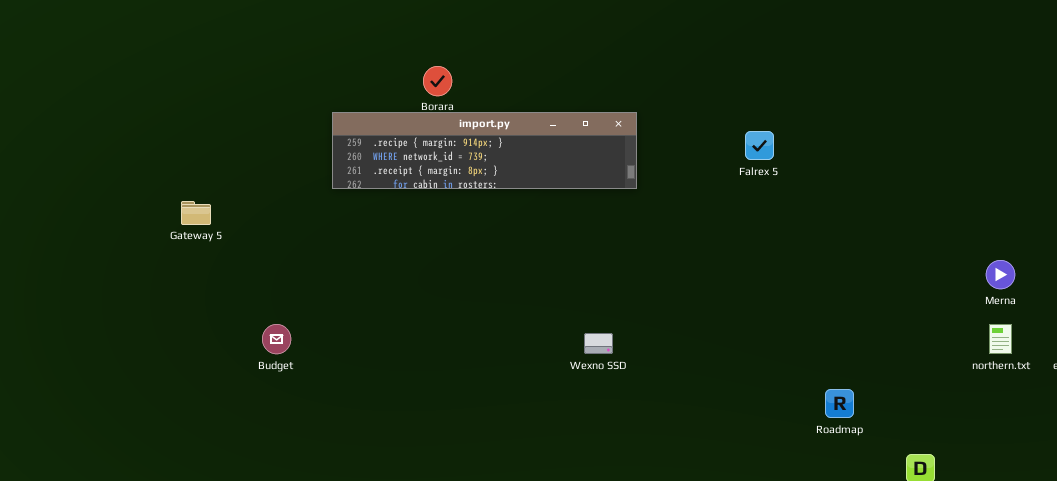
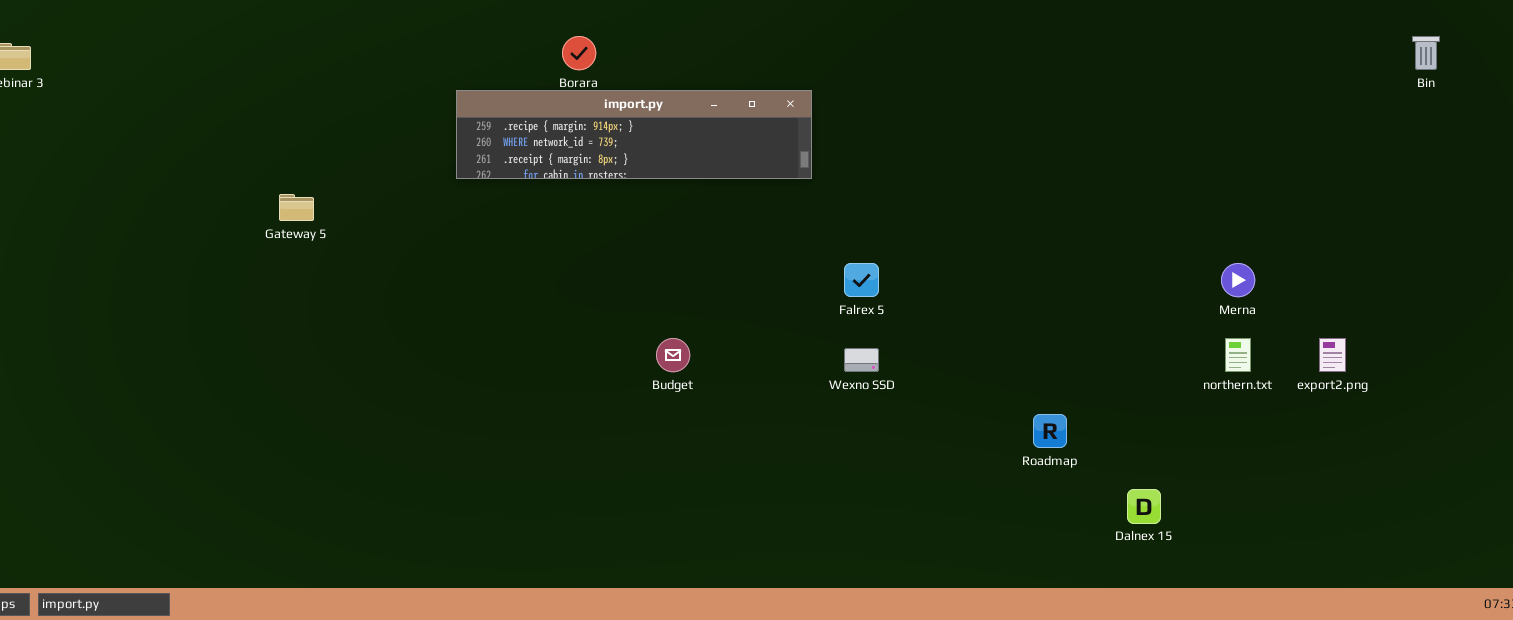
Falrex 5: [745,131,774,160] -> [844,263,879,297], moved
Budget: [262,324,291,354] -> [656,338,690,372], moved
Wexno SSD: [584,333,613,354] -> [844,348,879,372], moved

